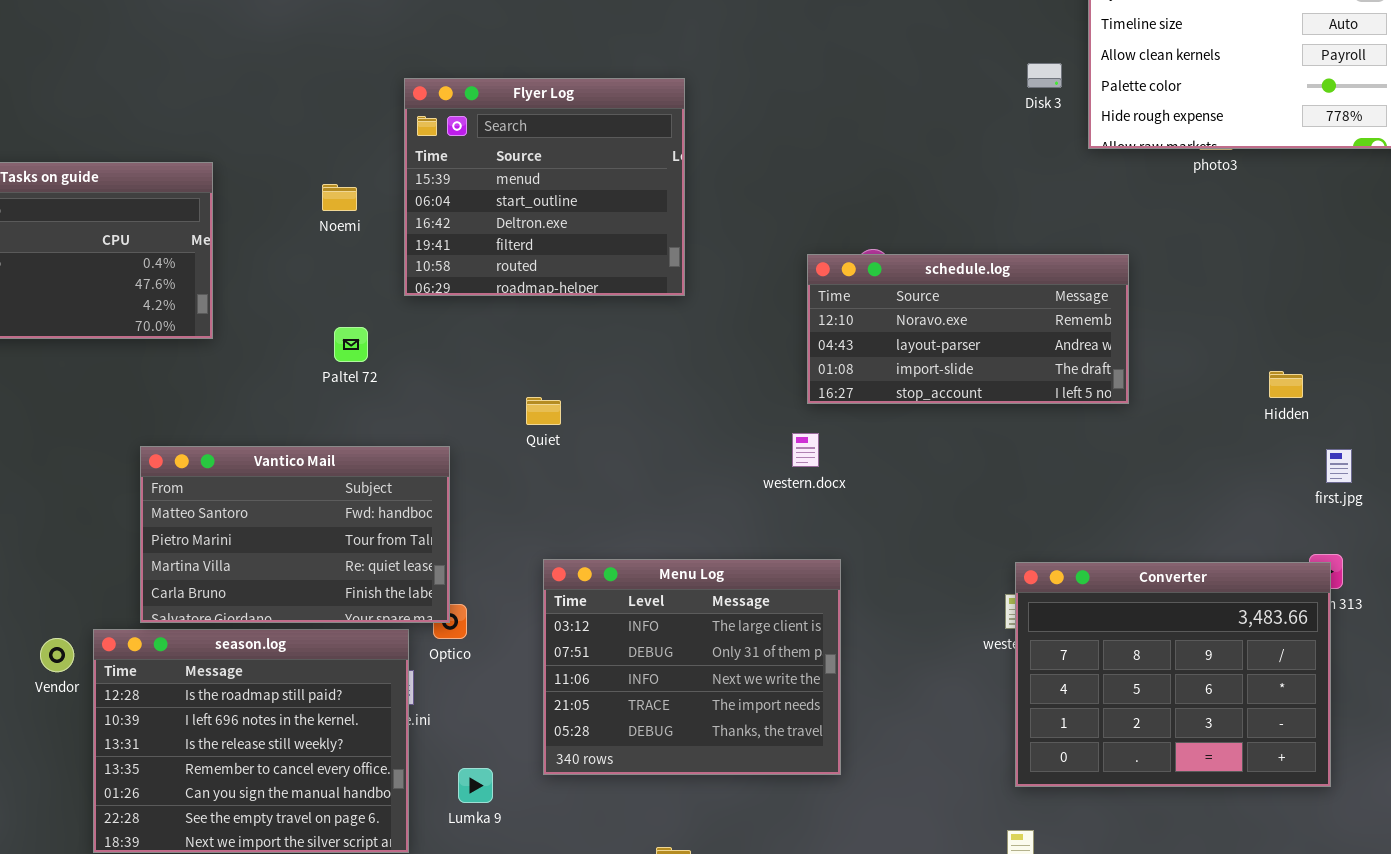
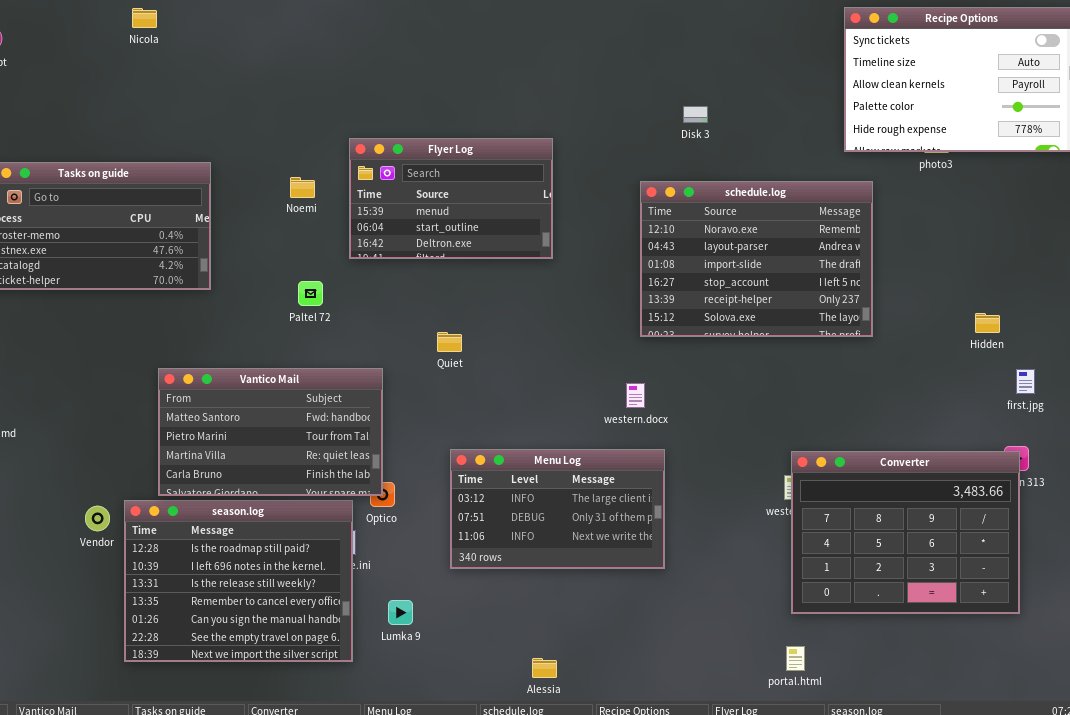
Disk 3: [1027,63,1062,88] -> [683,106,708,123], moved
Flyer Log: [404,78,685,296] -> [349,138,553,259], resized
schedule.log: [807,254,1129,404] -> [640,181,873,337], resized
western.docx: [792,433,819,467] -> [626,383,645,408], moved
Menu Log: [543,559,841,775] -> [450,449,665,569], resized

